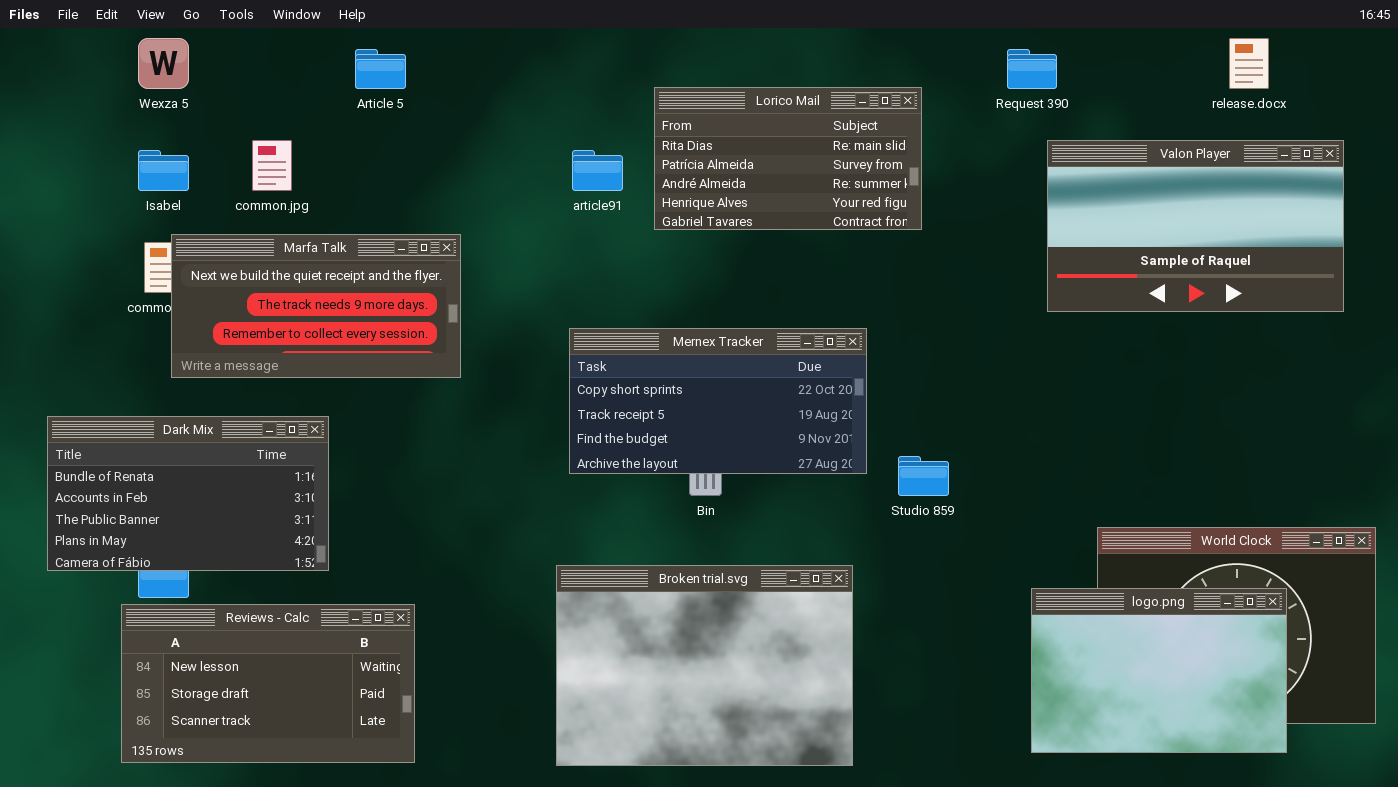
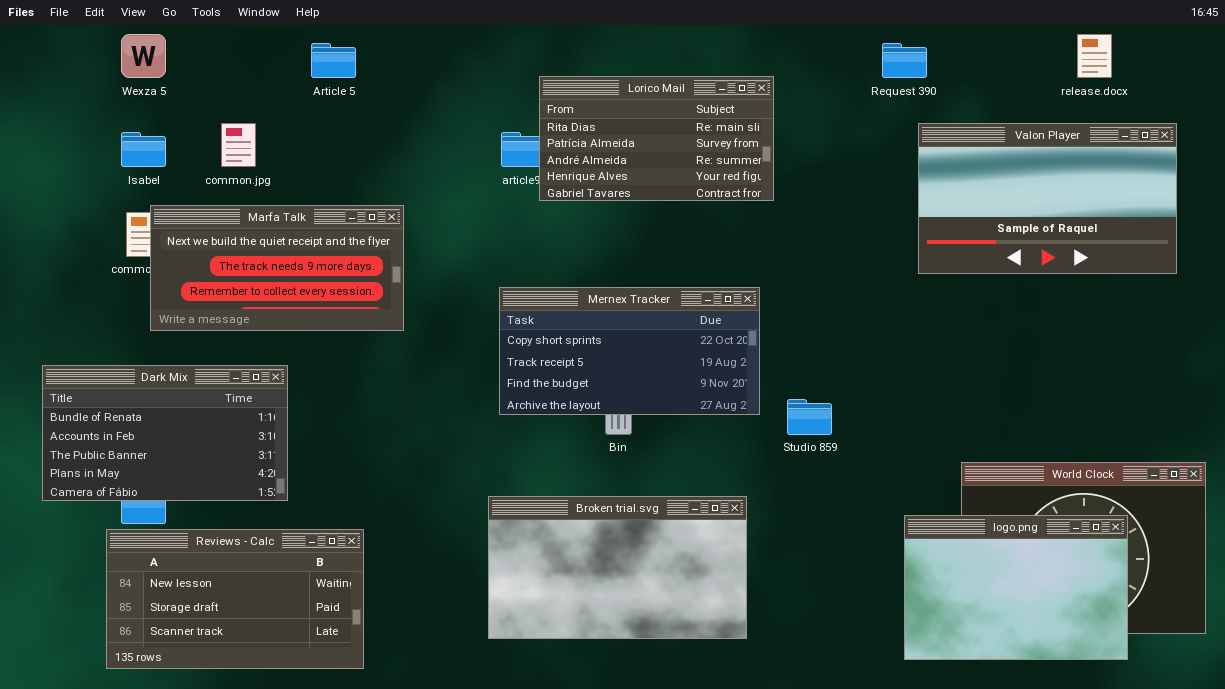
Lorico Mail: [654,87,922,230] -> [539,76,774,201], moved
Broken trial.svg: [556,565,853,766] -> [488,496,747,639], resized

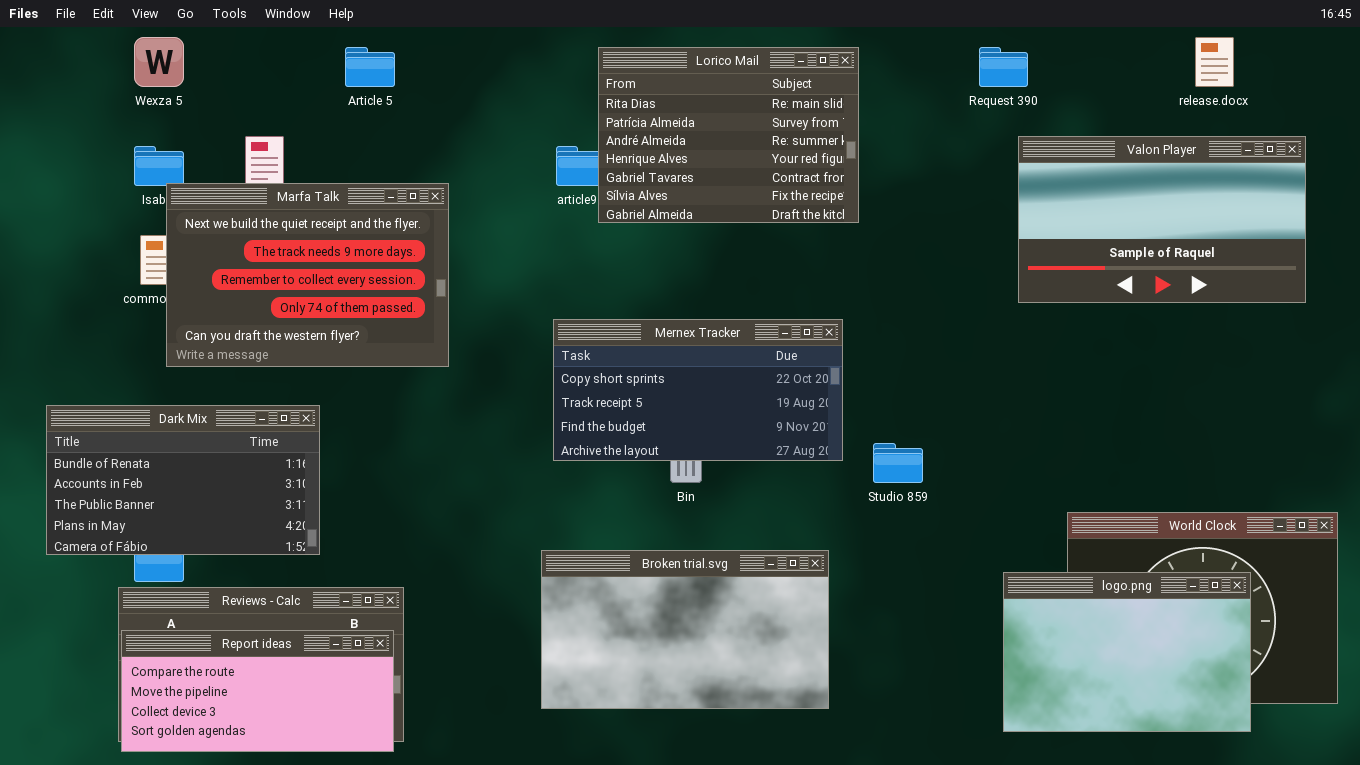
Lorico Mail: [539,76,774,201] -> [598,47,859,223], resized
Marfa Talk: [150,205,404,331] -> [166,183,449,367], resized
Report ideas: none -> [121,630,394,752], opened

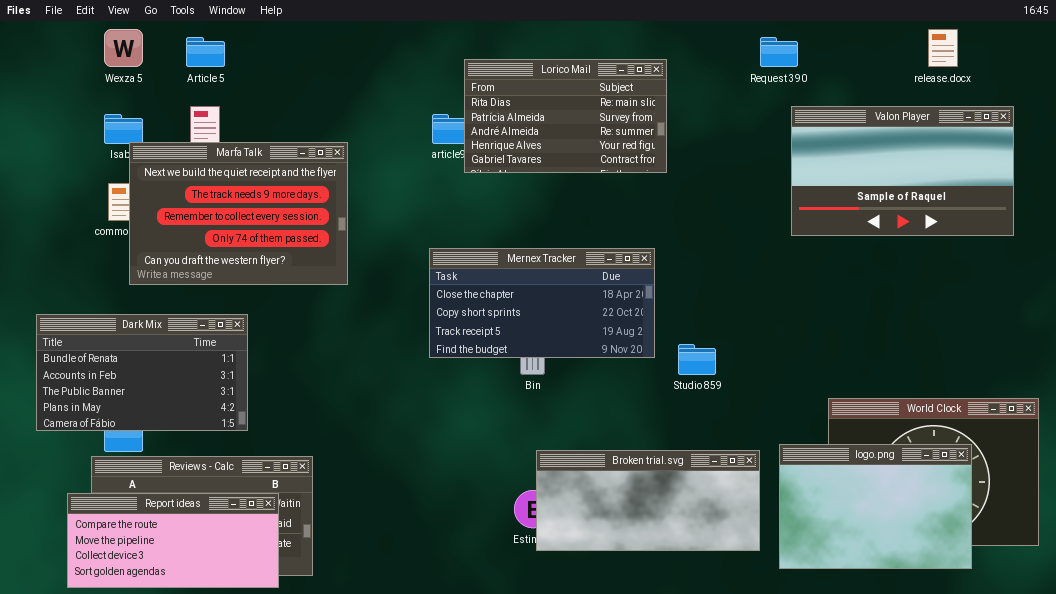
Article 5: [345,47,395,87] -> [186,37,225,67], moved
Lorico Mail: [598,47,859,223] -> [464,59,667,173], resized
Mernex Tracker: [553,319,843,461] -> [429,248,655,358], scrolled up 1 row
Broken trial.svg: [541,550,829,709] -> [536,450,760,551], moved, resized
Report ideas: [121,630,394,752] -> [67,493,279,588], moved

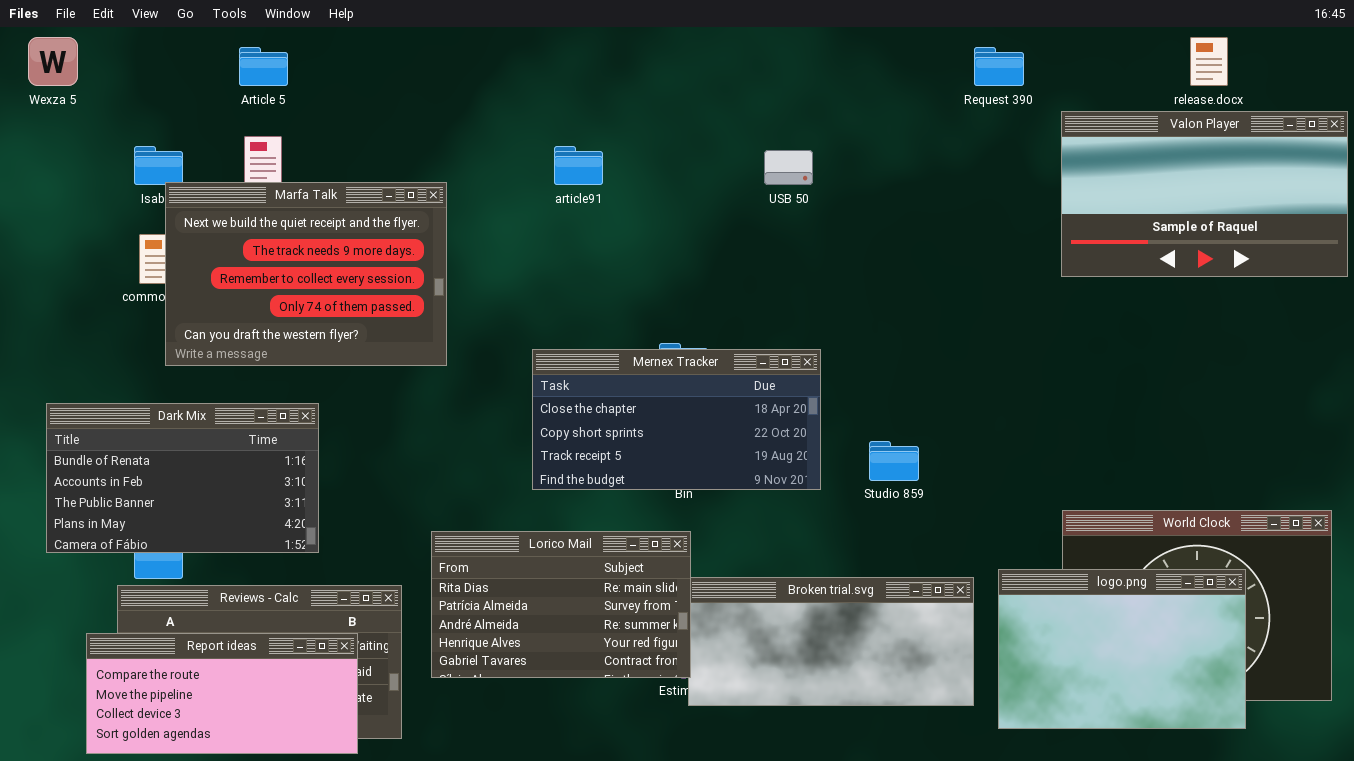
Wexza 5: [104,29,143,67] -> [28,37,78,86], moved
Lorico Mail: [464,59,667,173] -> [431,531,691,678], moved
Valon Player: [791,106,1014,236] -> [1061,111,1348,277], moved
Mernex Tracker: [429,248,655,358] -> [532,349,821,490], moved

